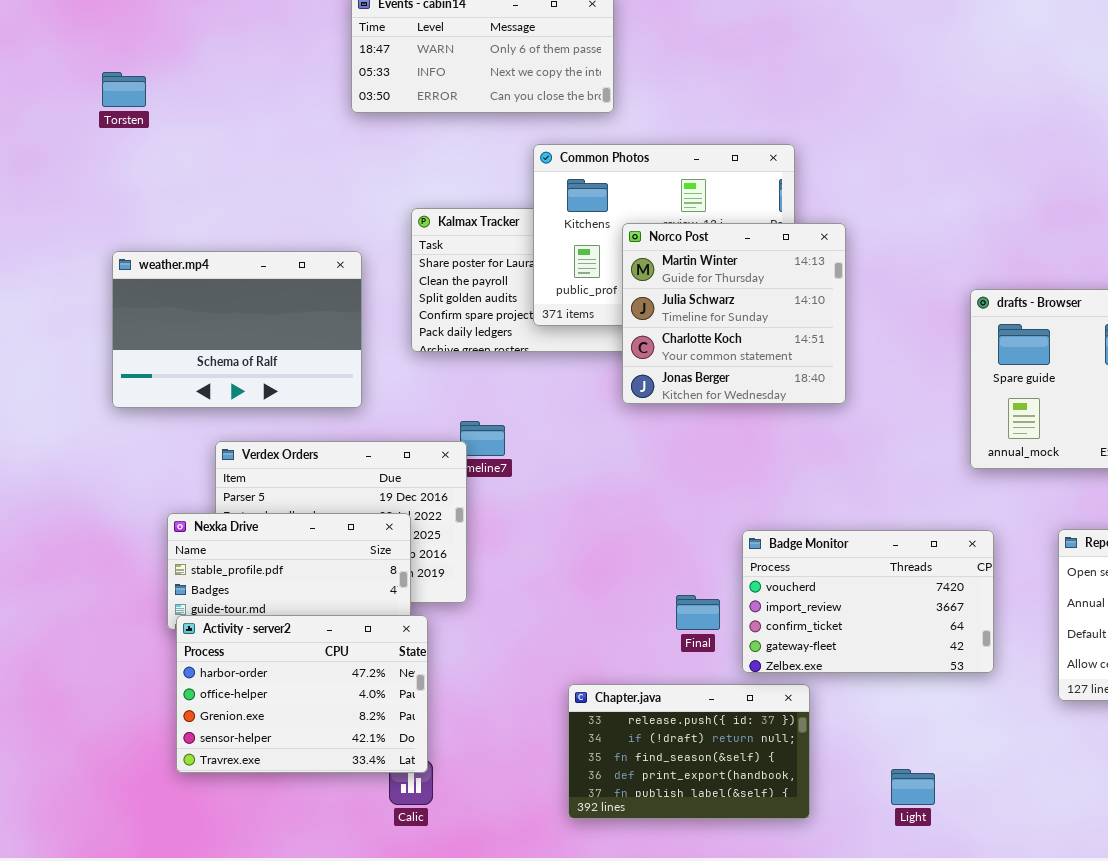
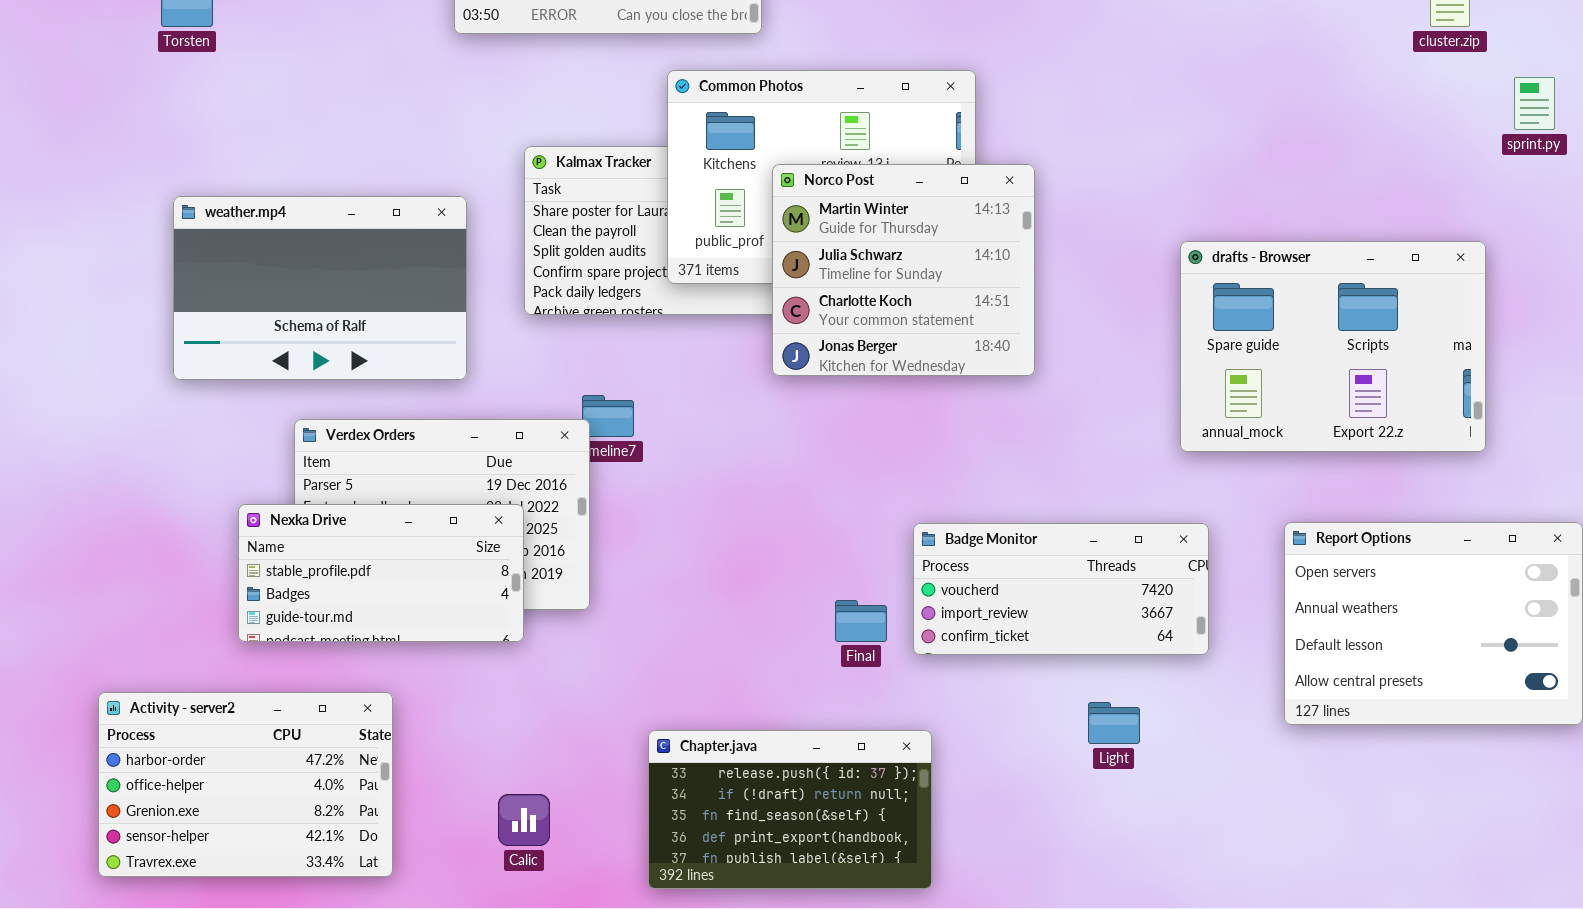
Badge Monitor: [742,530,994,673] -> [913,523,1209,655], resized
Activity - server2: [176,615,428,773] -> [98,692,393,877], moved
Chapter.java: [568,684,810,819] -> [648,730,932,889], moved
Light: [891,769,935,805] -> [1088,702,1140,744], moved

